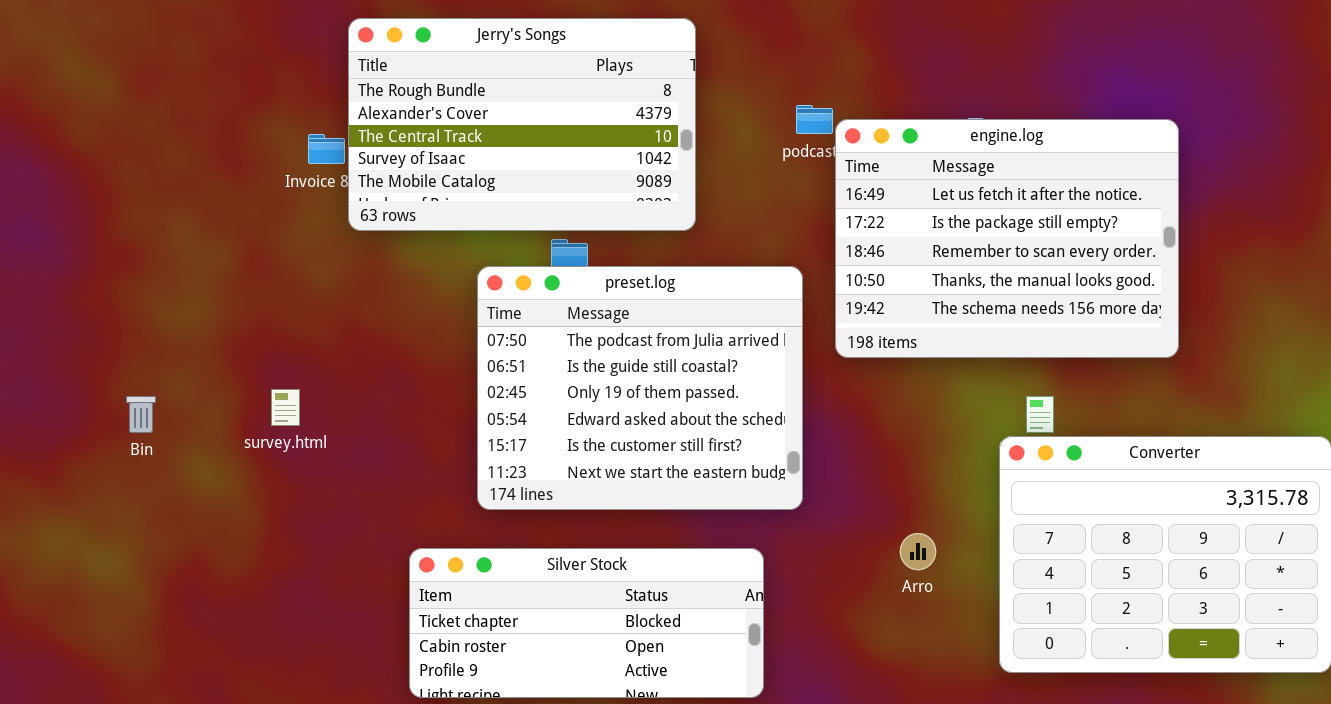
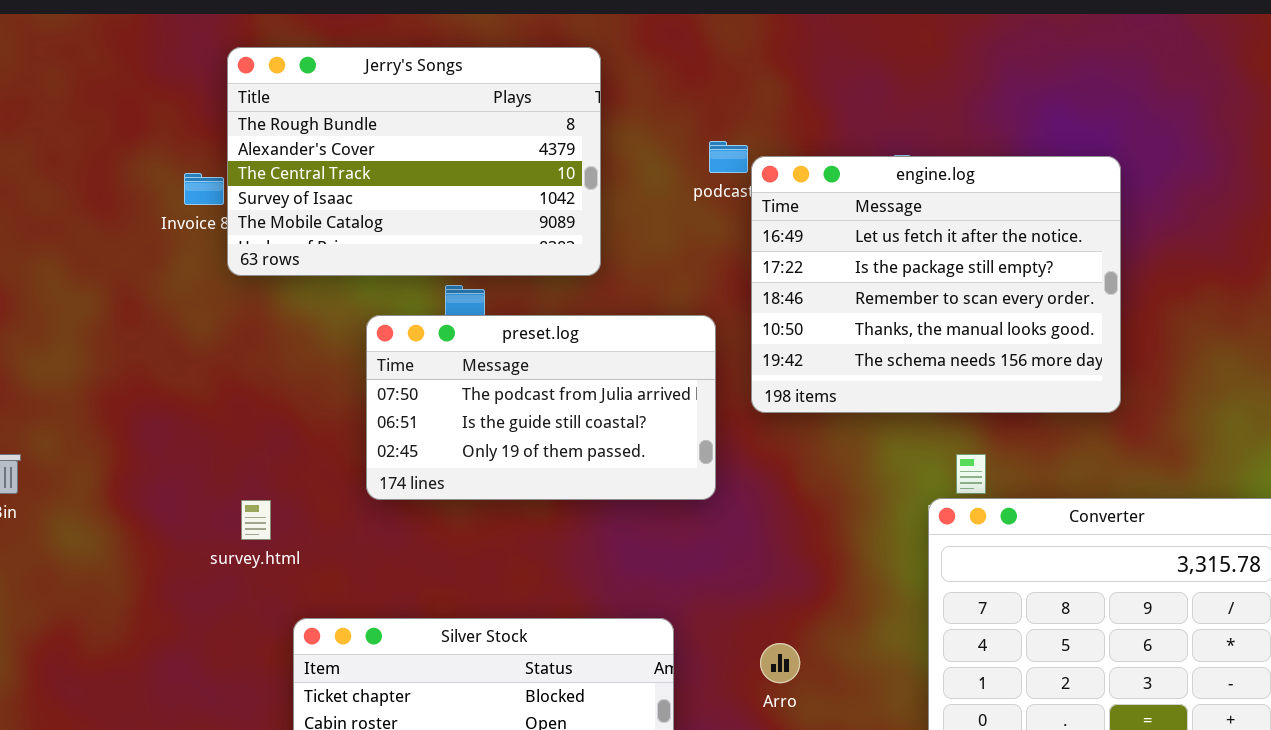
preset.log: [477,266,803,510] -> [366,315,716,500], resized
survey.html: [271,389,300,426] -> [241,500,271,540], moved
Arro: [900,533,936,570] -> [760,643,800,683], moved

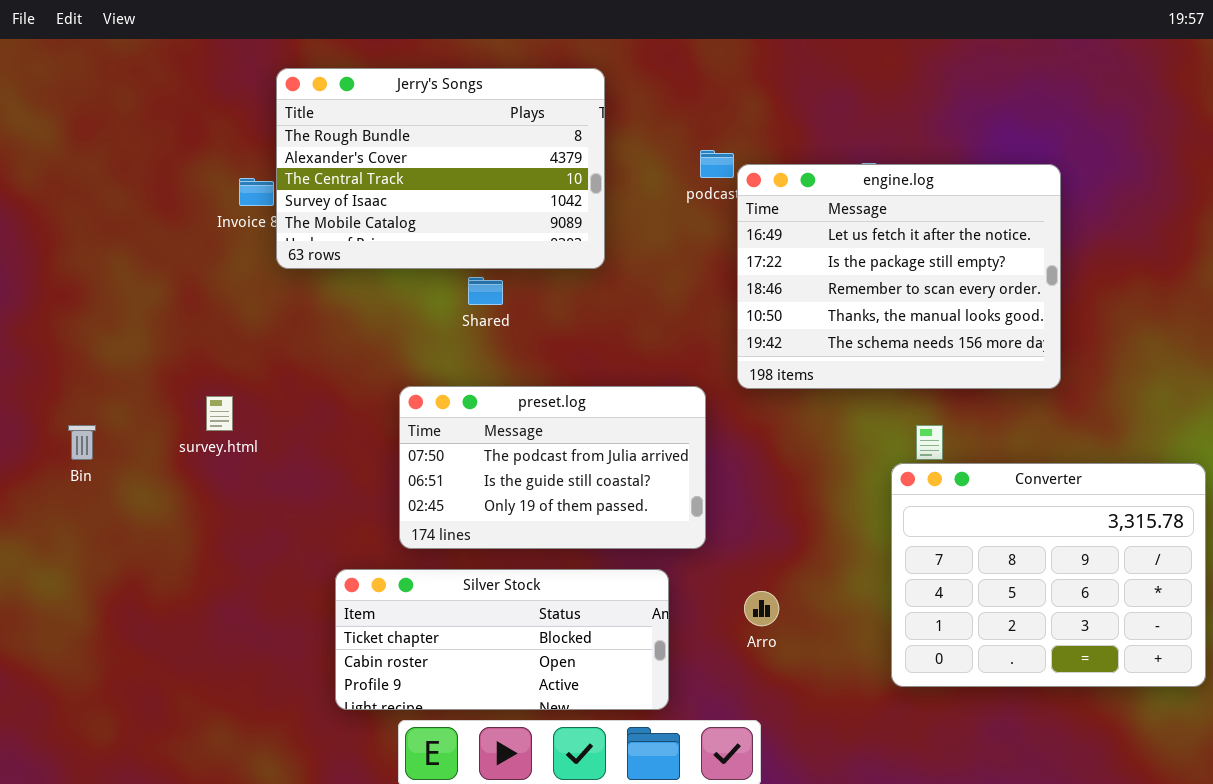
preset.log: [366,315,716,500] -> [399,386,706,549], moved
survey.html: [241,500,271,540] -> [206,396,233,431], moved

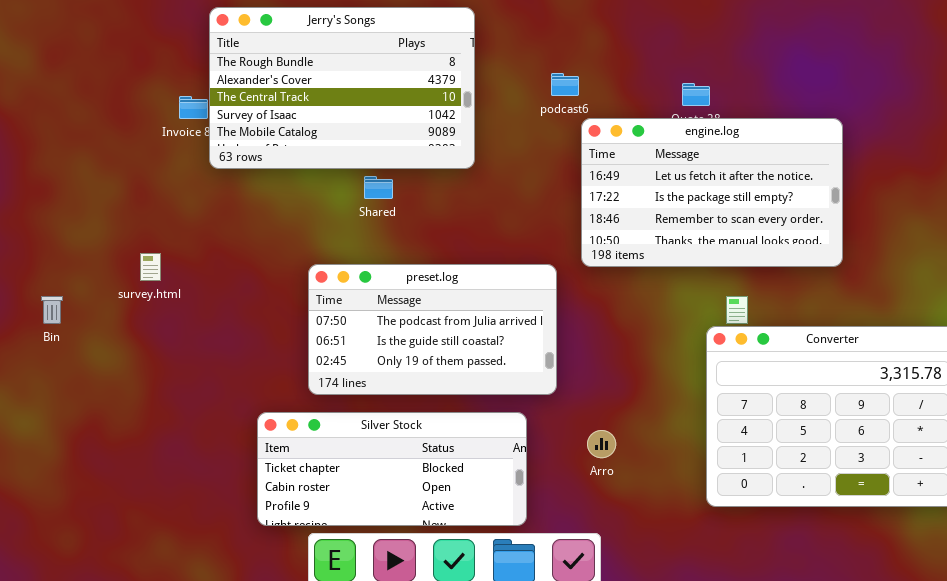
engine.log: [737,164,1061,389] -> [581,118,843,267], resized
survey.html: [206,396,233,431] -> [140,253,161,281], moved

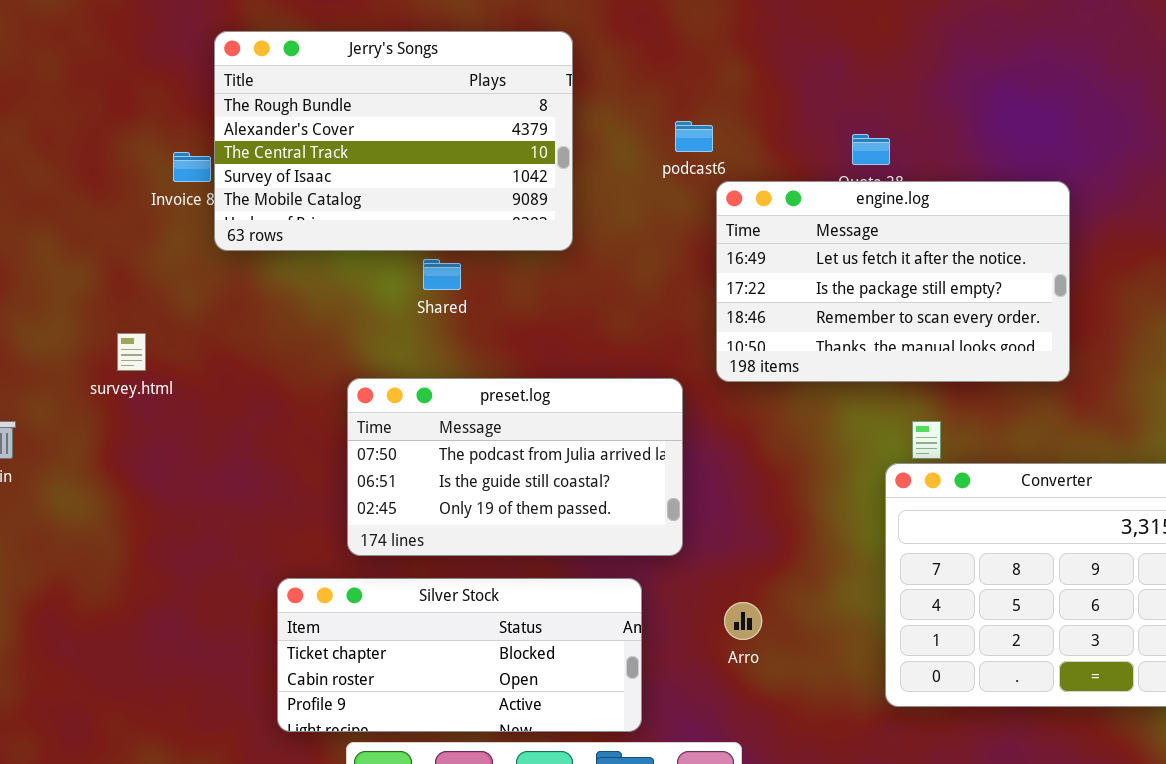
survey.html: [140,253,161,281] -> [117,333,146,371], moved

